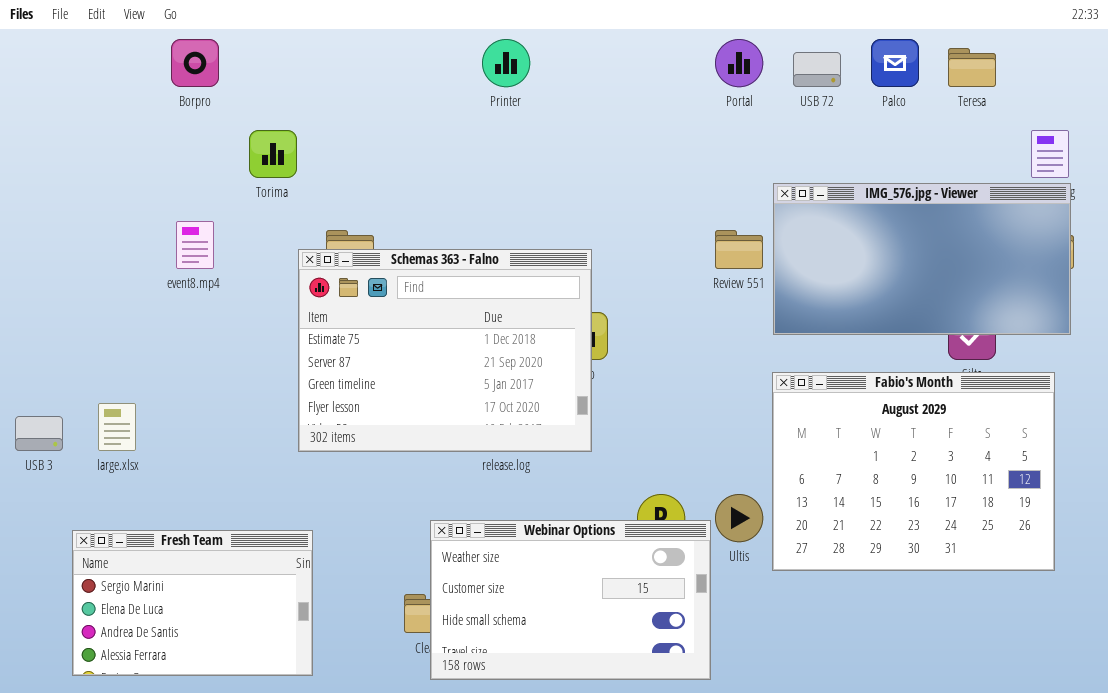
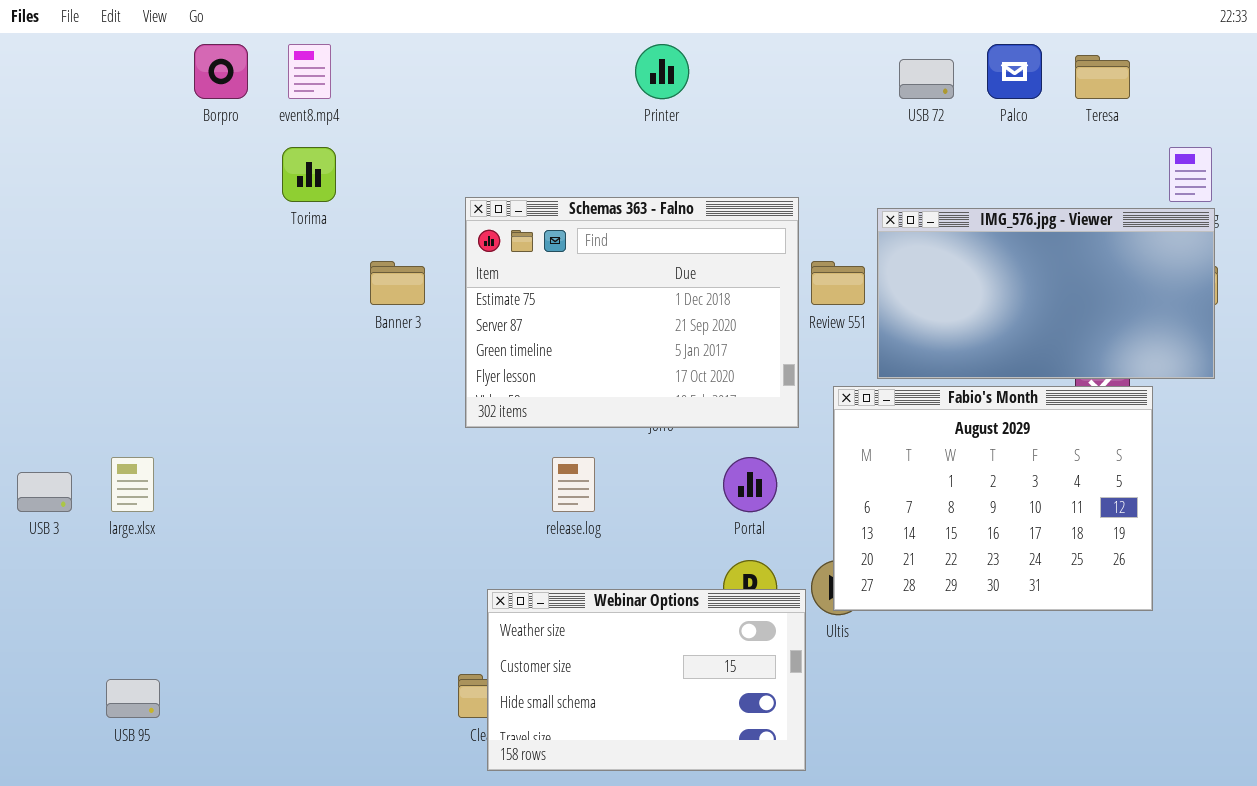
Printer: [482,39,530,87] -> [635,44,689,99], moved
Portal: [715,39,763,87] -> [723,457,777,512], moved
event8.mp4: [176,221,214,269] -> [288,44,331,99], moved
Schemas 363 - Falno: [298,249,592,452] -> [465,197,799,428], moved
Fabio's Month: [772,372,1055,571] -> [833,386,1153,611], moved
Fresh Team: [72,530,313,676] -> none, closed

